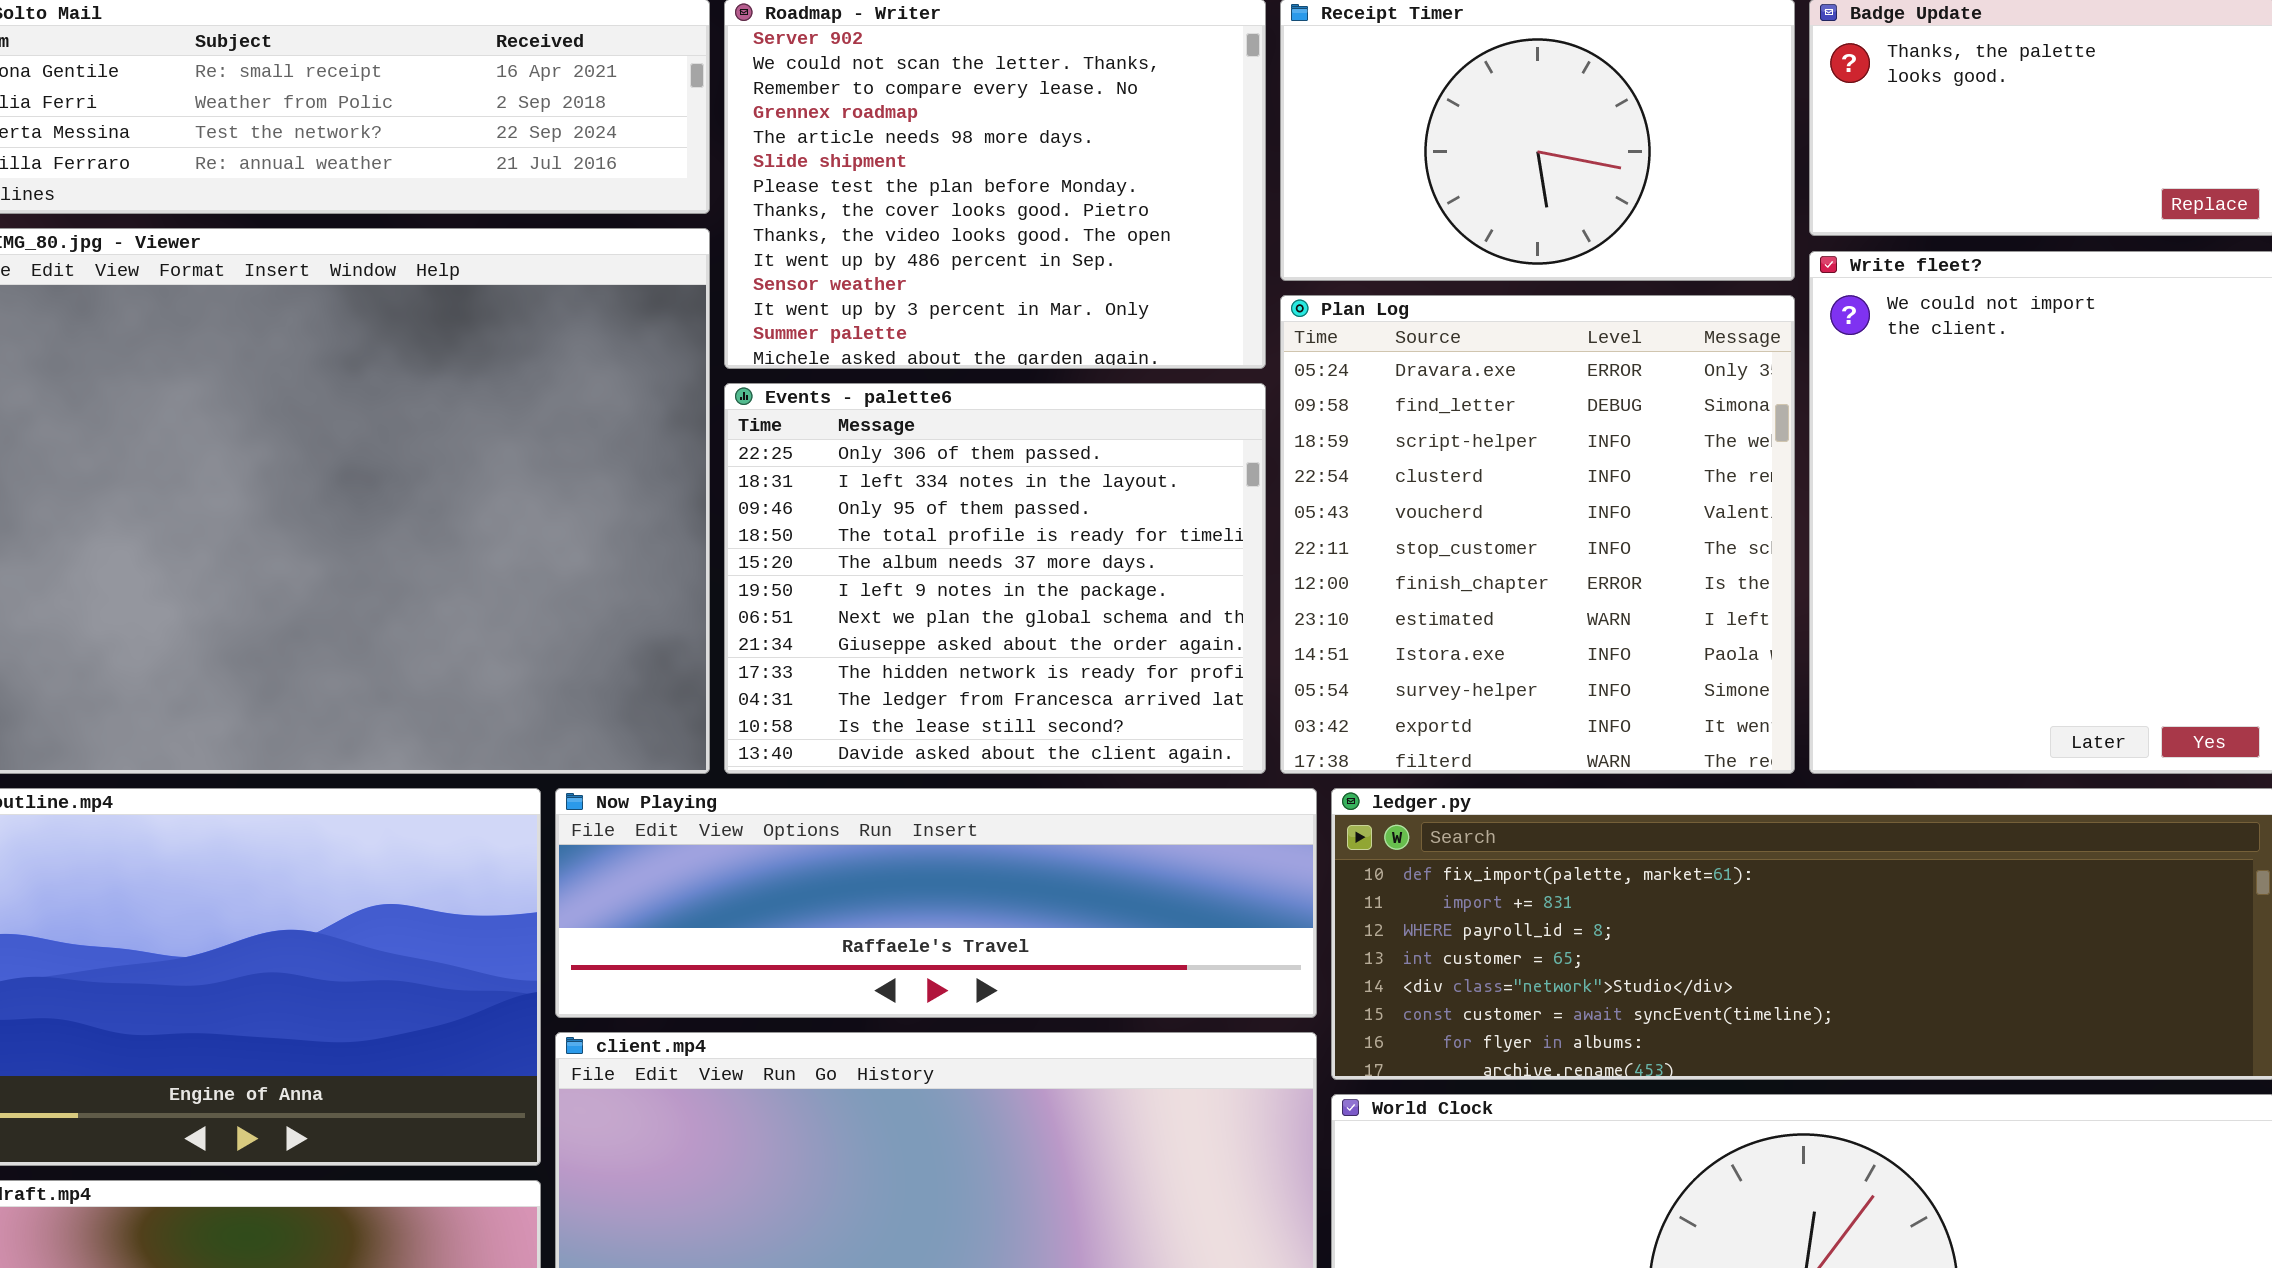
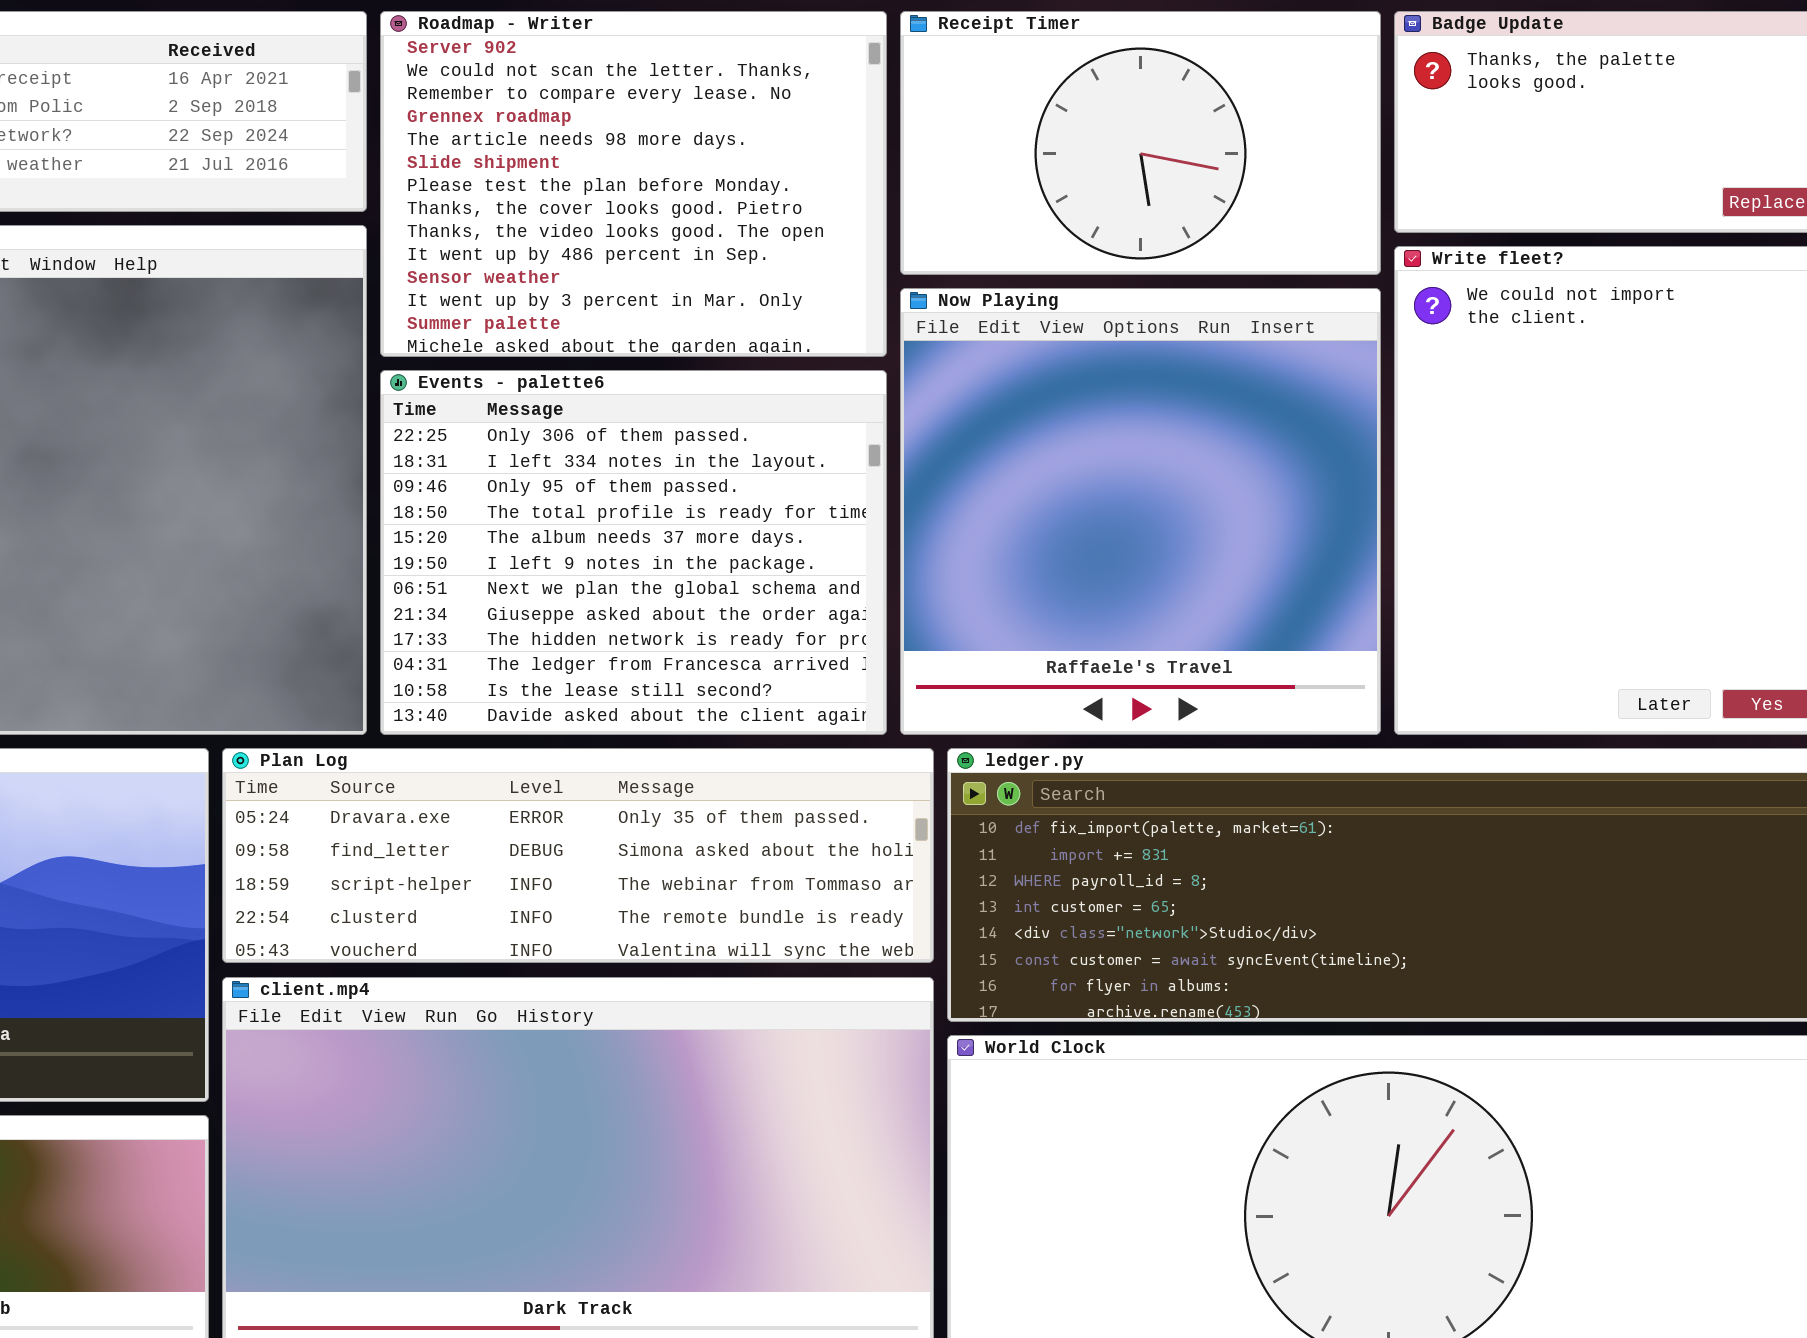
Plan Log: [1280,295,1795,774] -> [222,748,934,963], moved, resized
Now Playing: [555,788,1317,1018] -> [900,288,1381,735], moved, resized

